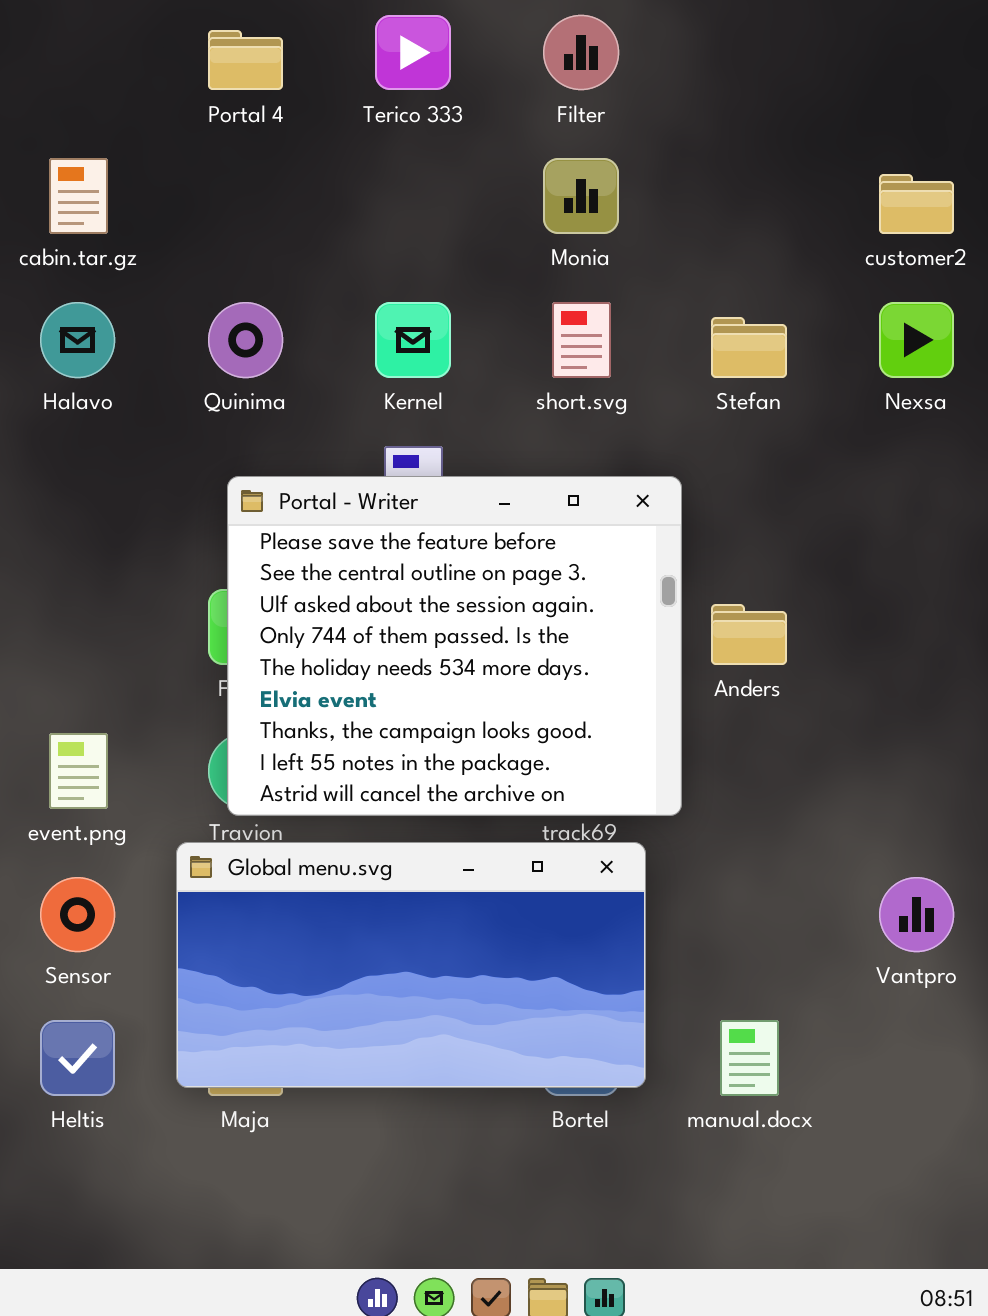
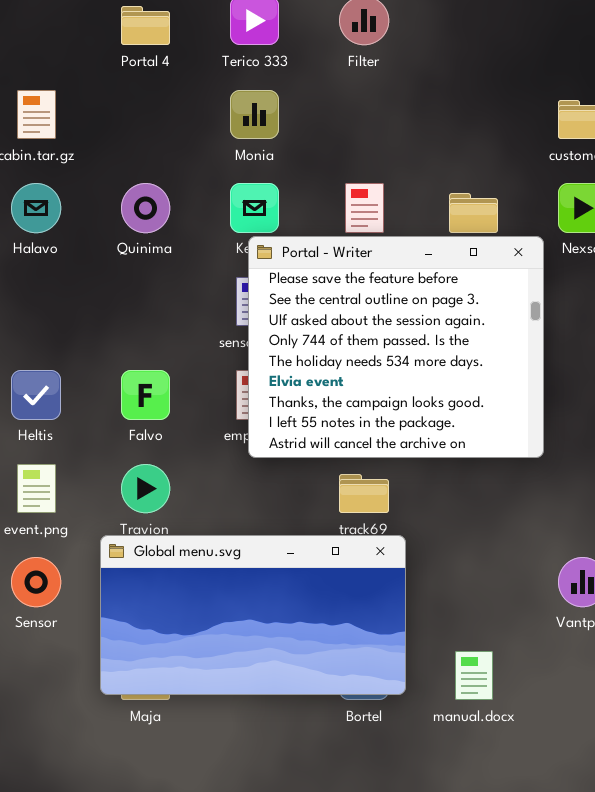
Monia: [543,158,619,234] -> [230,90,279,139], moved
Portal - Writer: [227,476,682,816] -> [248,236,544,458], moved
Heltis: [40,1020,115,1096] -> [11,370,61,420], moved

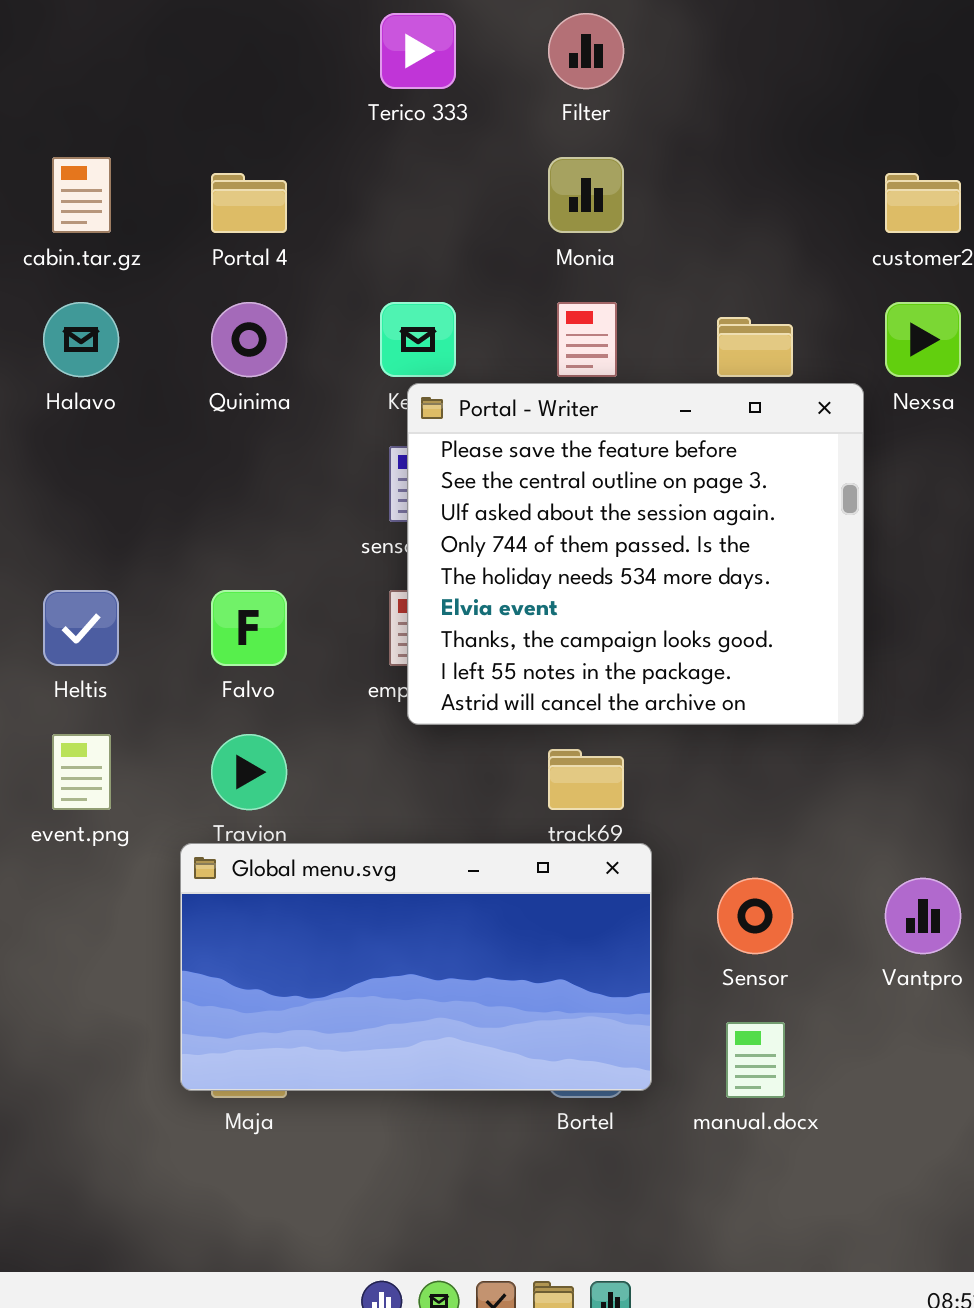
Portal 4: [121,6,170,45] -> [211,173,287,233], moved
Monia: [230,90,279,139] -> [548,157,624,233], moved
Sensor: [11,557,61,607] -> [717,878,793,954], moved

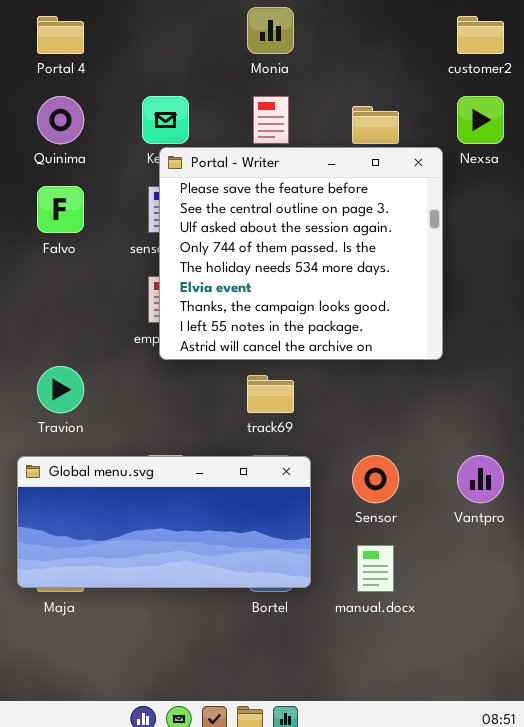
Falvo: [211,590,287,666] -> [37,186,84,233], moved
Global menu.svg: [180,843,652,1091] -> [17,456,311,588], resized

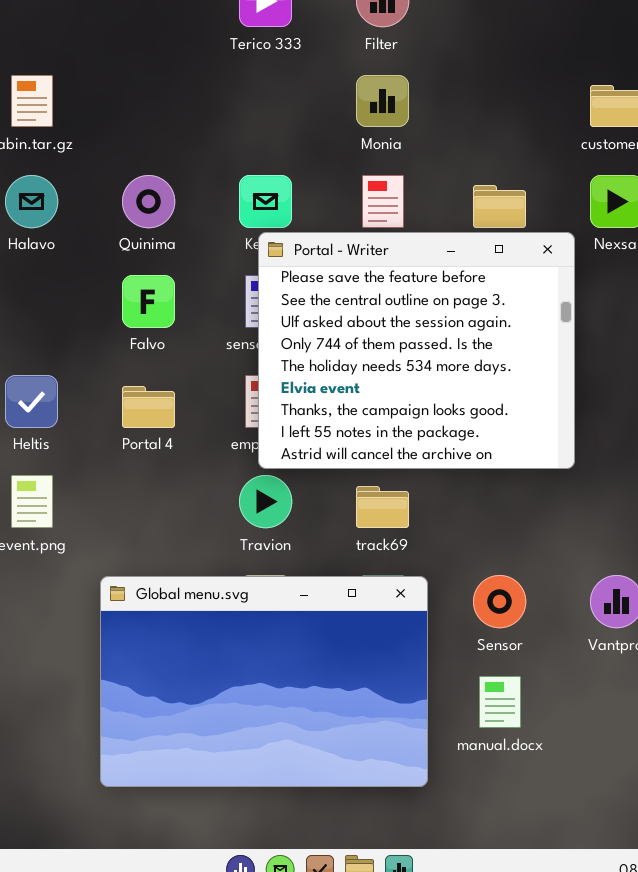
Portal 4: [37,16,84,54] -> [122,386,175,428], moved
Travion: [37,366,84,413] -> [239,475,292,528], moved
Global menu.svg: [17,456,311,588] -> [100,576,428,787], resized

